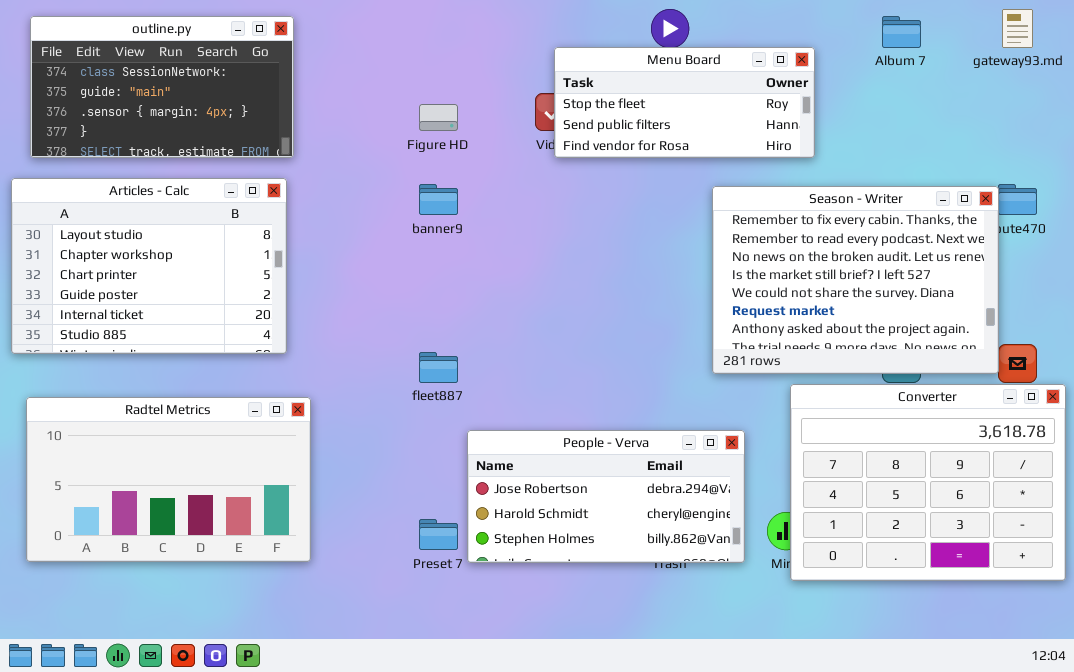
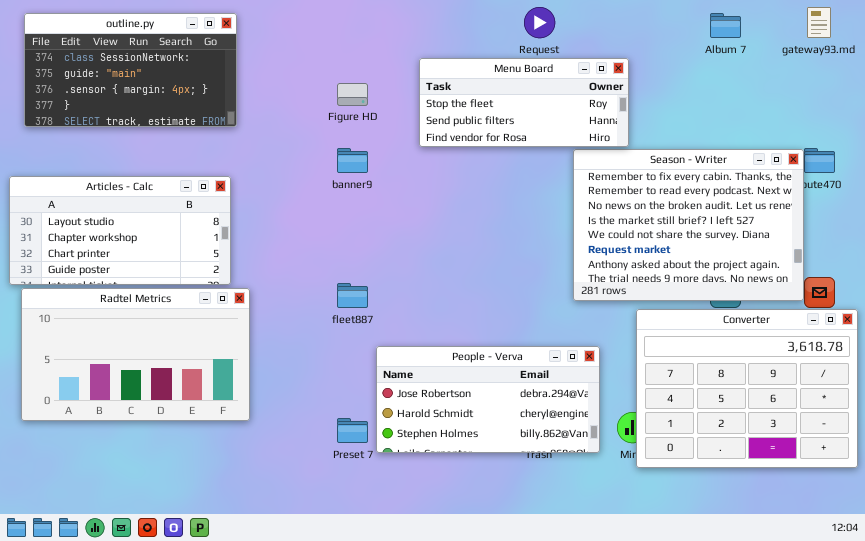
Menu Board: [554,47,815,158] -> [419,58,629,147], moved
Articles - Calc: [11,178,287,354] -> [9,176,231,285], resized
Radtel Metrics: [26,397,311,562] -> [21,288,250,421], moved

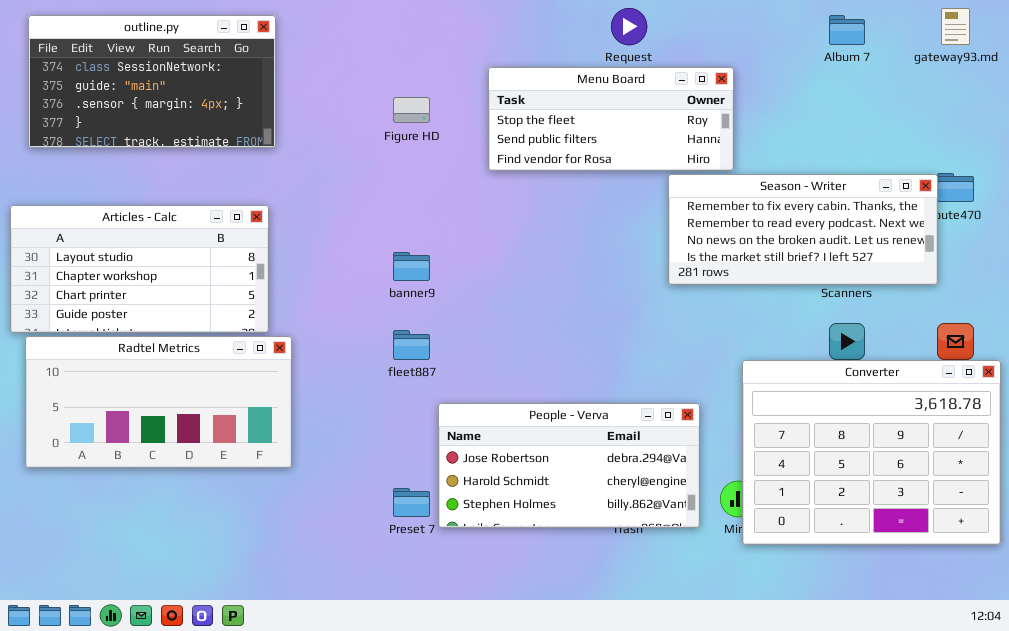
banner9: [337,148,368,173] -> [393,252,430,281], moved
Season - Writer: [573,149,804,301] -> [668,174,938,285], resized
Radtel Metrics: [21,288,250,421] -> [25,336,292,468], resized

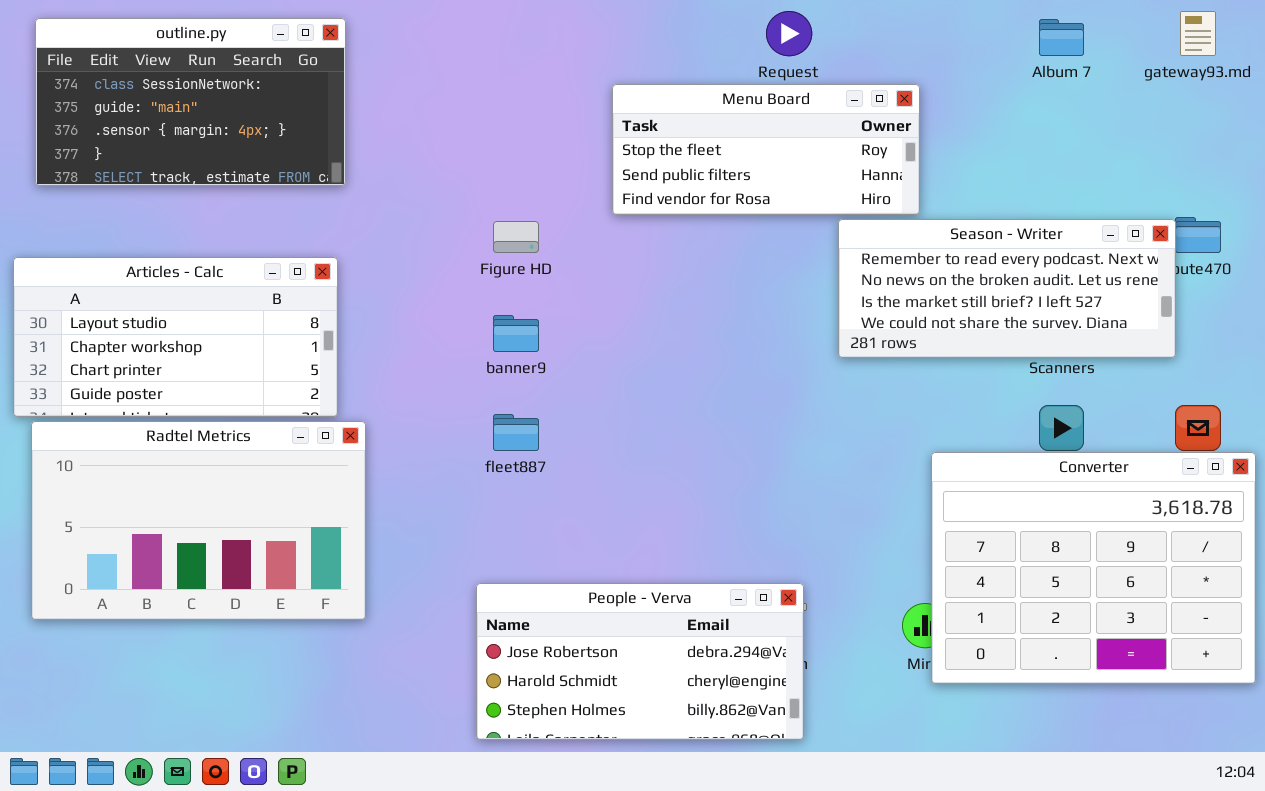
Figure HD: [393,97,430,123] -> [493,221,539,253], moved
Season - Writer: [668,174,938,285] -> [838,219,1176,358], scrolled down 1 row
Radtel Metrics: [25,336,292,468] -> [31,421,366,620], resized
People - Verva: [438,403,700,528] -> [476,583,804,740], moved

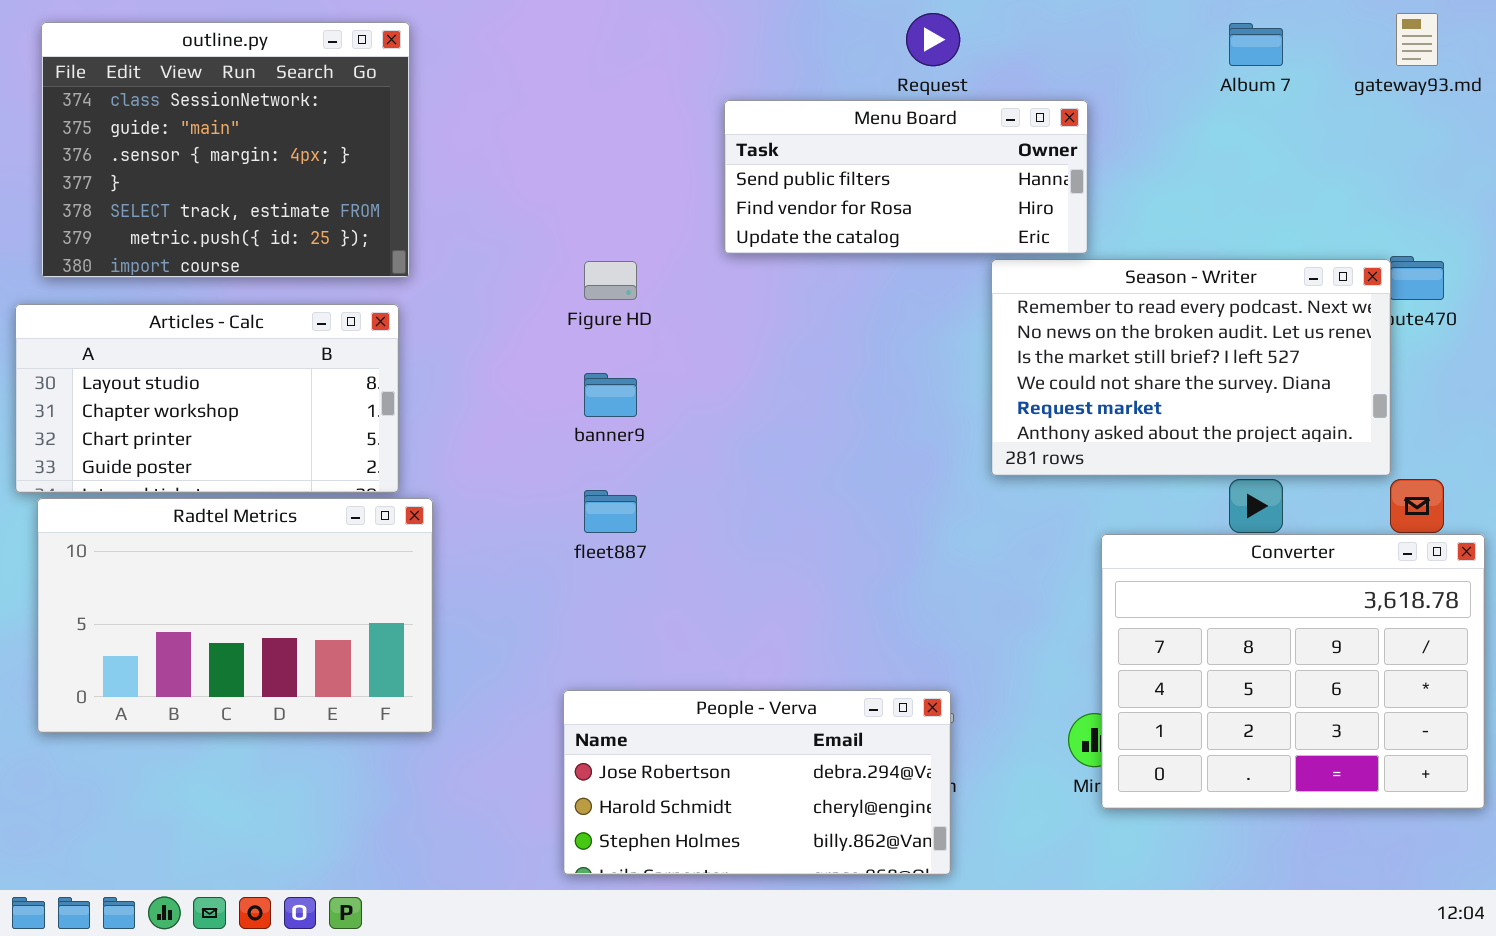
outline.py: [35,18,346,186] -> [41,22,410,278], resized
Menu Board: [612,84,920,215] -> [724,100,1088,254], scrolled down 1 row
Season - Writer: [838,219,1176,358] -> [991,259,1391,476], resized

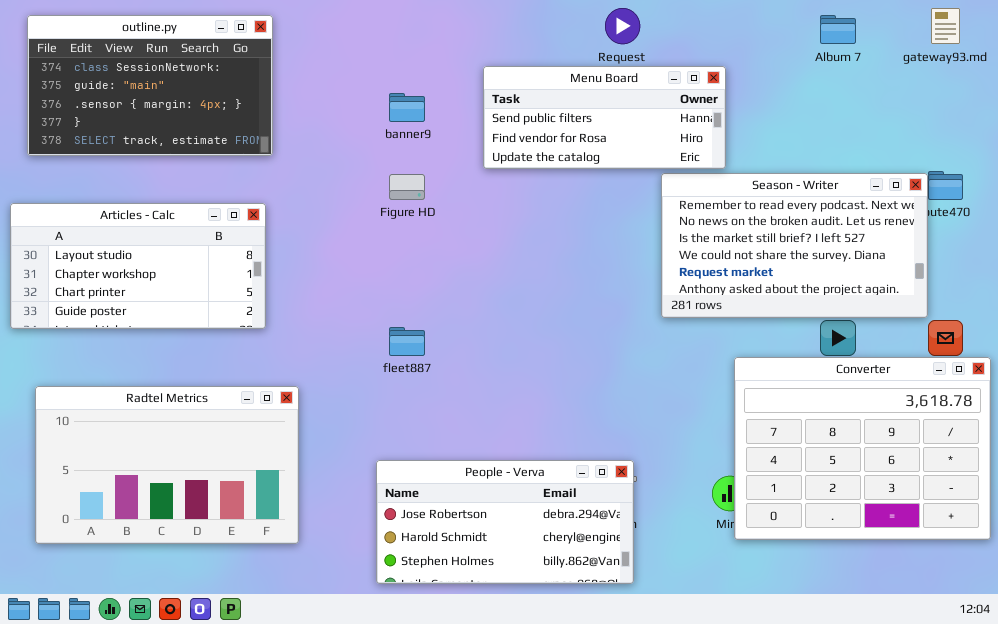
outline.py: [41,22,410,278] -> [27,15,273,156], resized
banner9: [584,373,637,417] -> [389,93,425,122], moved
Radtel Metrics: [37,498,433,733] -> [35,386,299,544], moved

